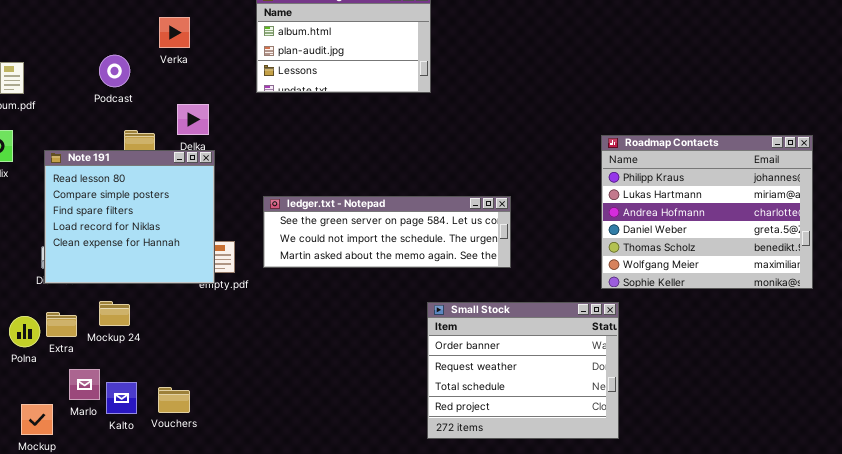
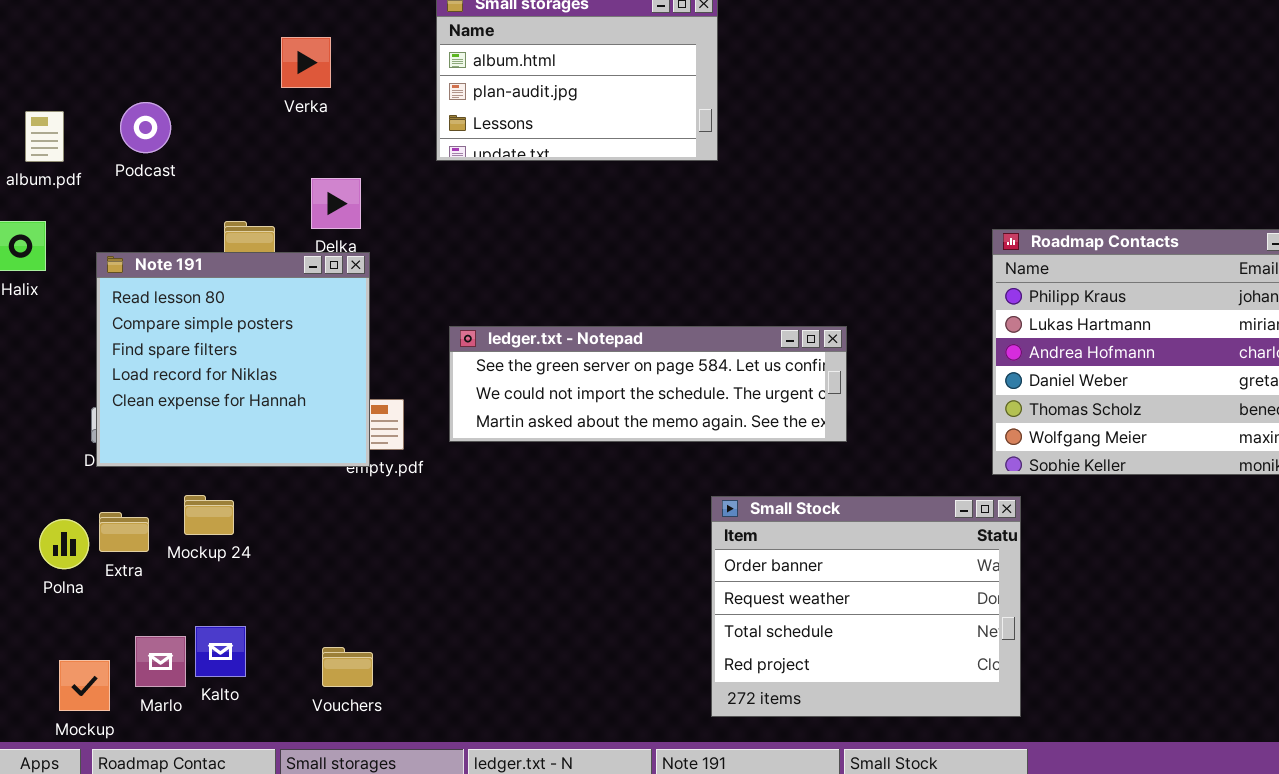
Podcast: [99,55,130,87] -> [120,102,171,153], moved
Marlo: [69,369,100,400] -> [135,636,186,687], moved
Vouchers: [158,387,190,413] -> [322,647,373,687], moved

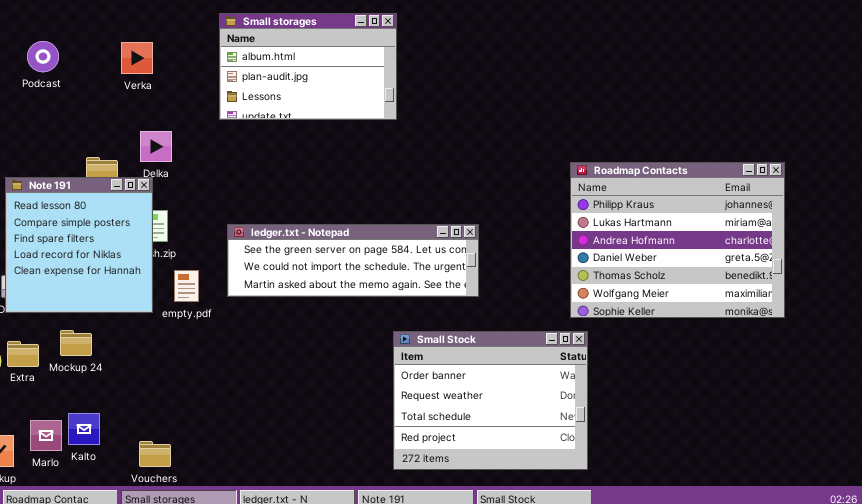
Podcast: [120,102,171,153] -> [27,41,59,72], moved
Note 191: [96,252,370,467] -> [5,177,153,313], resized
Vouchers: [322,647,373,687] -> [139,441,171,467], moved

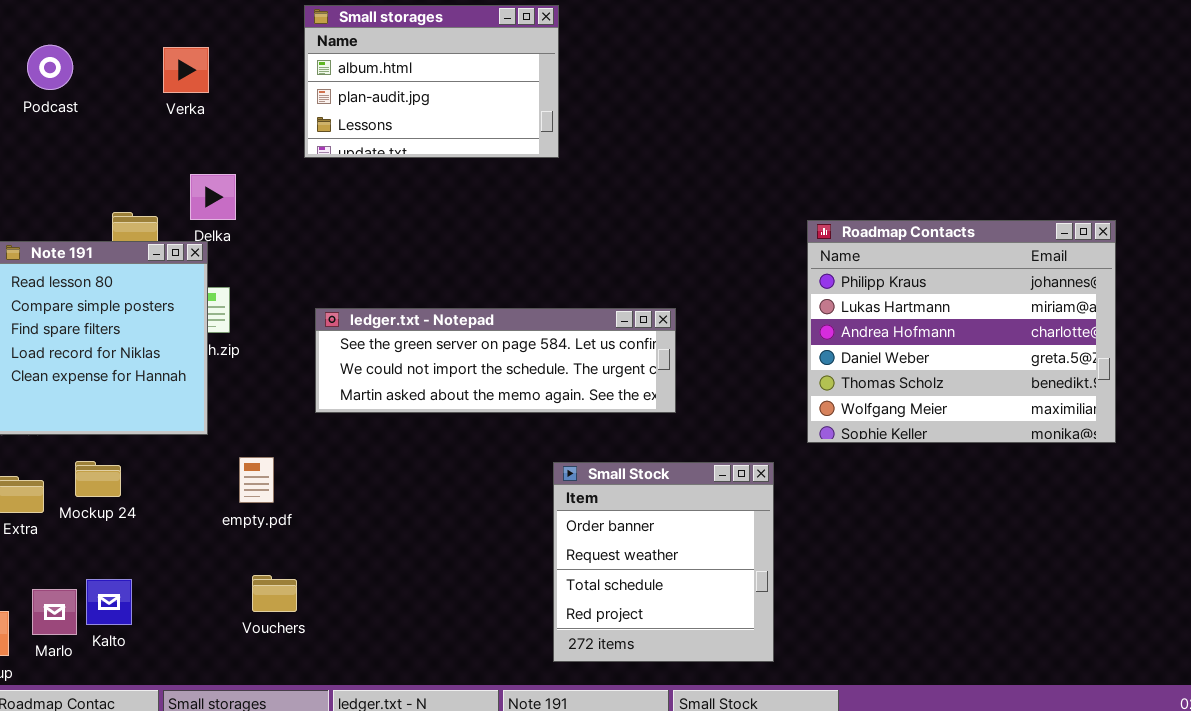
empty.pdf: [174,270,199,302] -> [239,457,274,503], moved
Small Stock: [393,331,588,470] -> [553,462,774,662], resized
Vouchers: [139,441,171,467] -> [252,575,297,612], moved

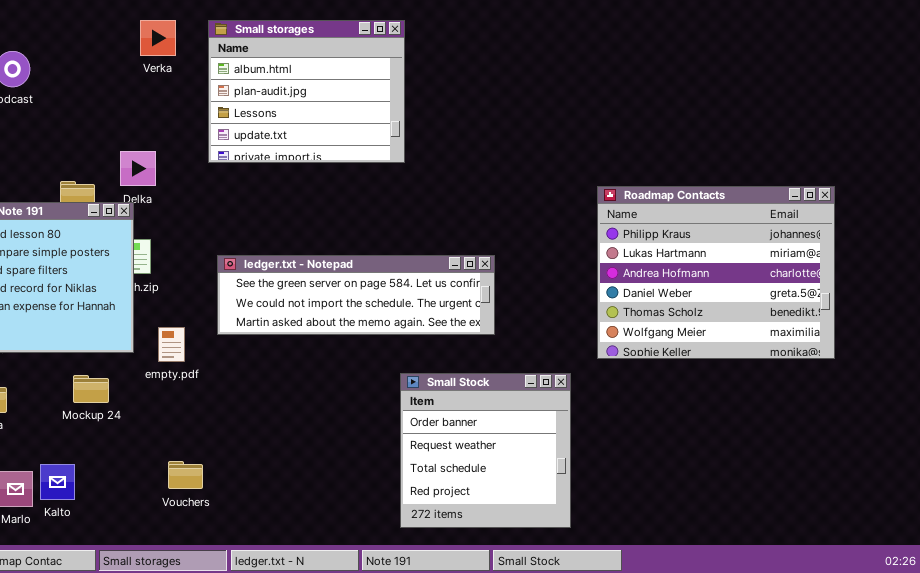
Small storages: [304,5,559,158] -> [208,20,405,163], resized
Verka: [163,47,209,93] -> [140,20,176,56], moved
empty.pdf: [239,457,274,503] -> [158,327,185,362], moved
Mockup 24: [75,461,121,497] -> [73,375,109,403], moved

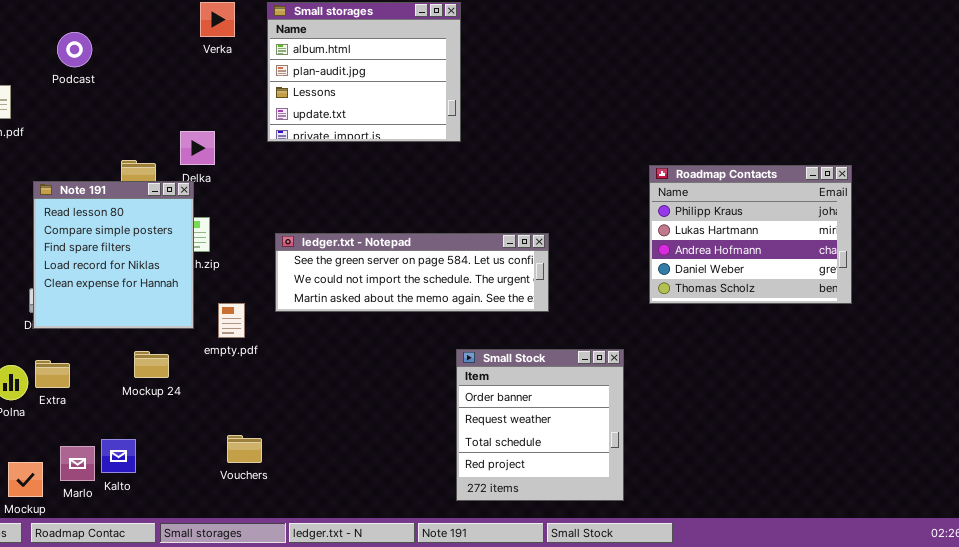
Roadmap Contacts: [597,186,835,359] -> [649,165,852,304], resized

